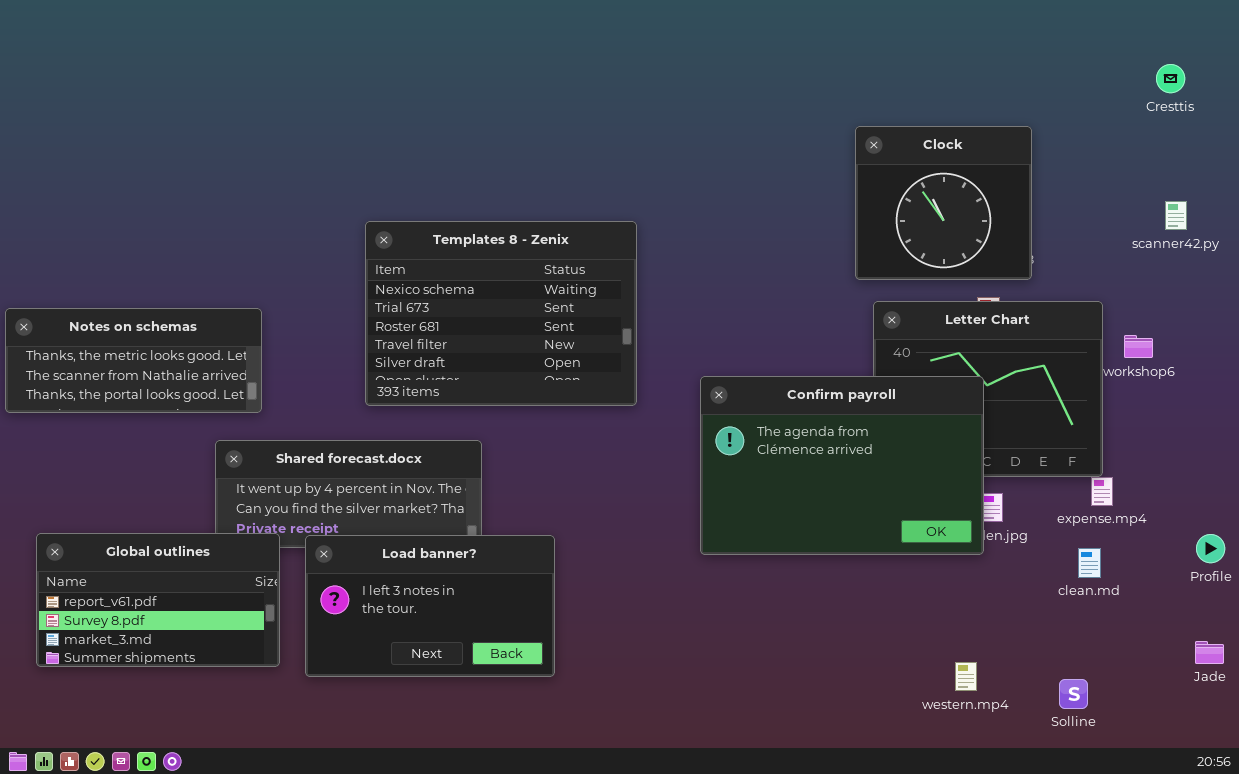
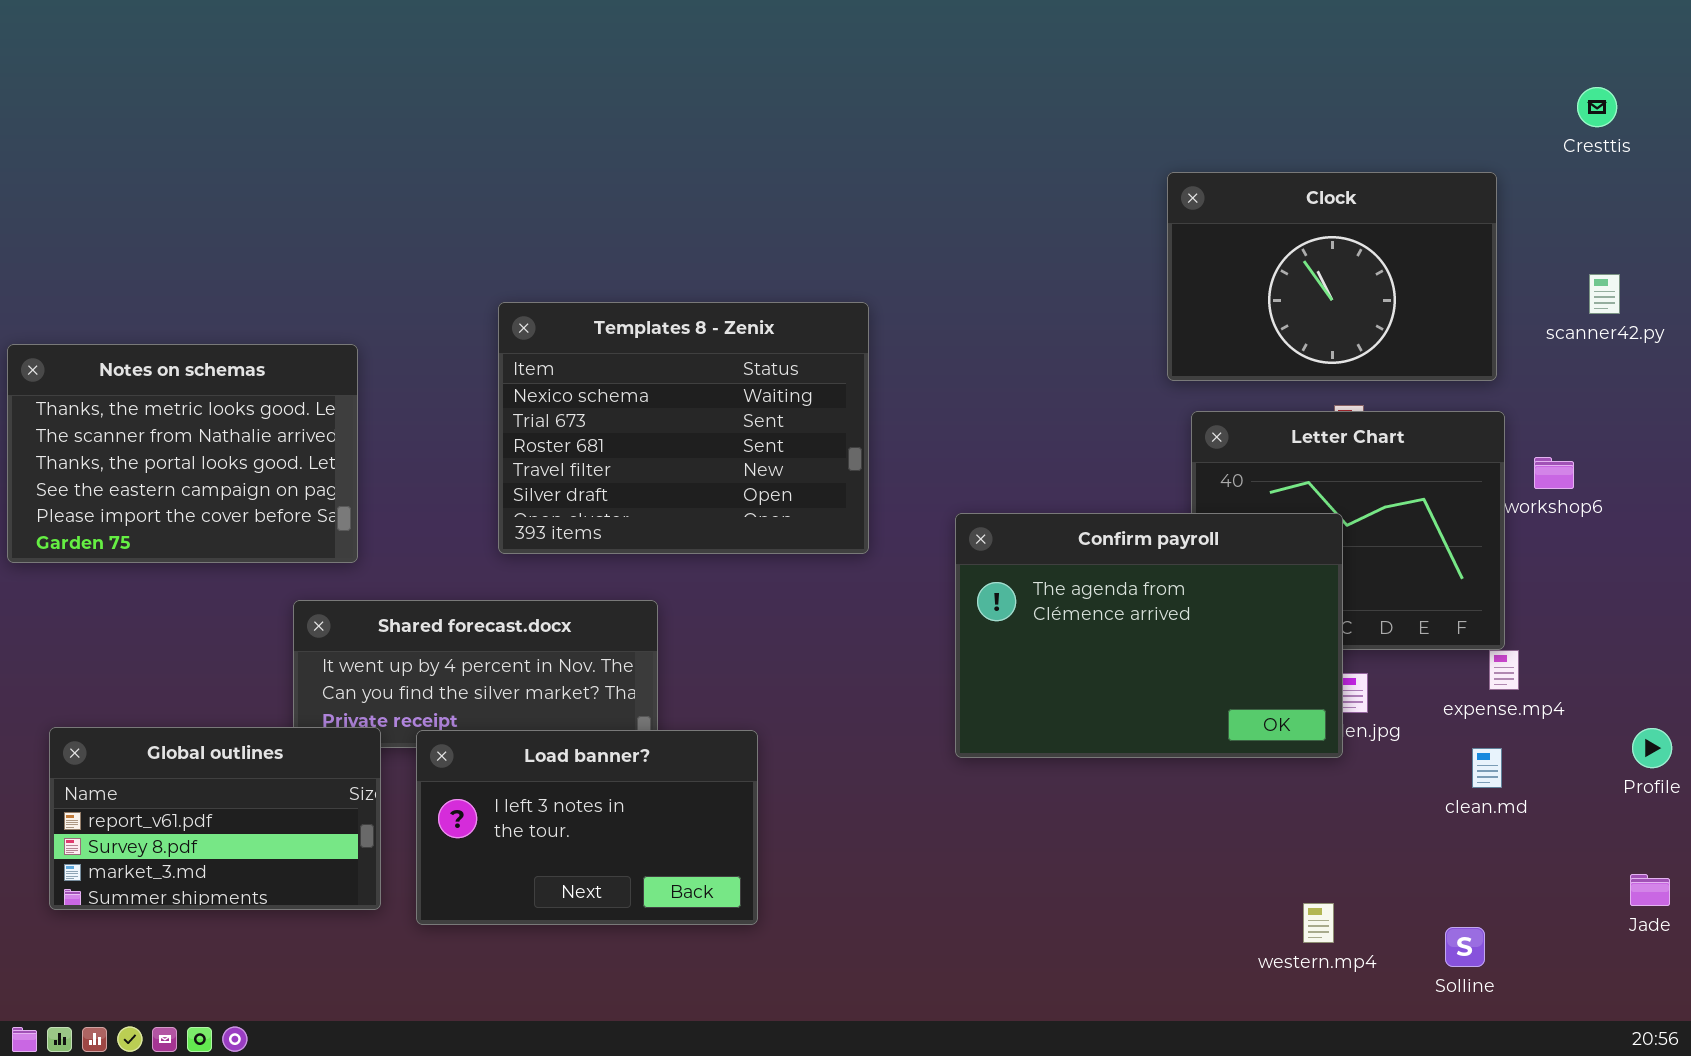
Clock: [855,126,1032,280] -> [1167,172,1497,381], resized
Notes on schemas: [5,308,262,413] -> [7,344,358,563], resized

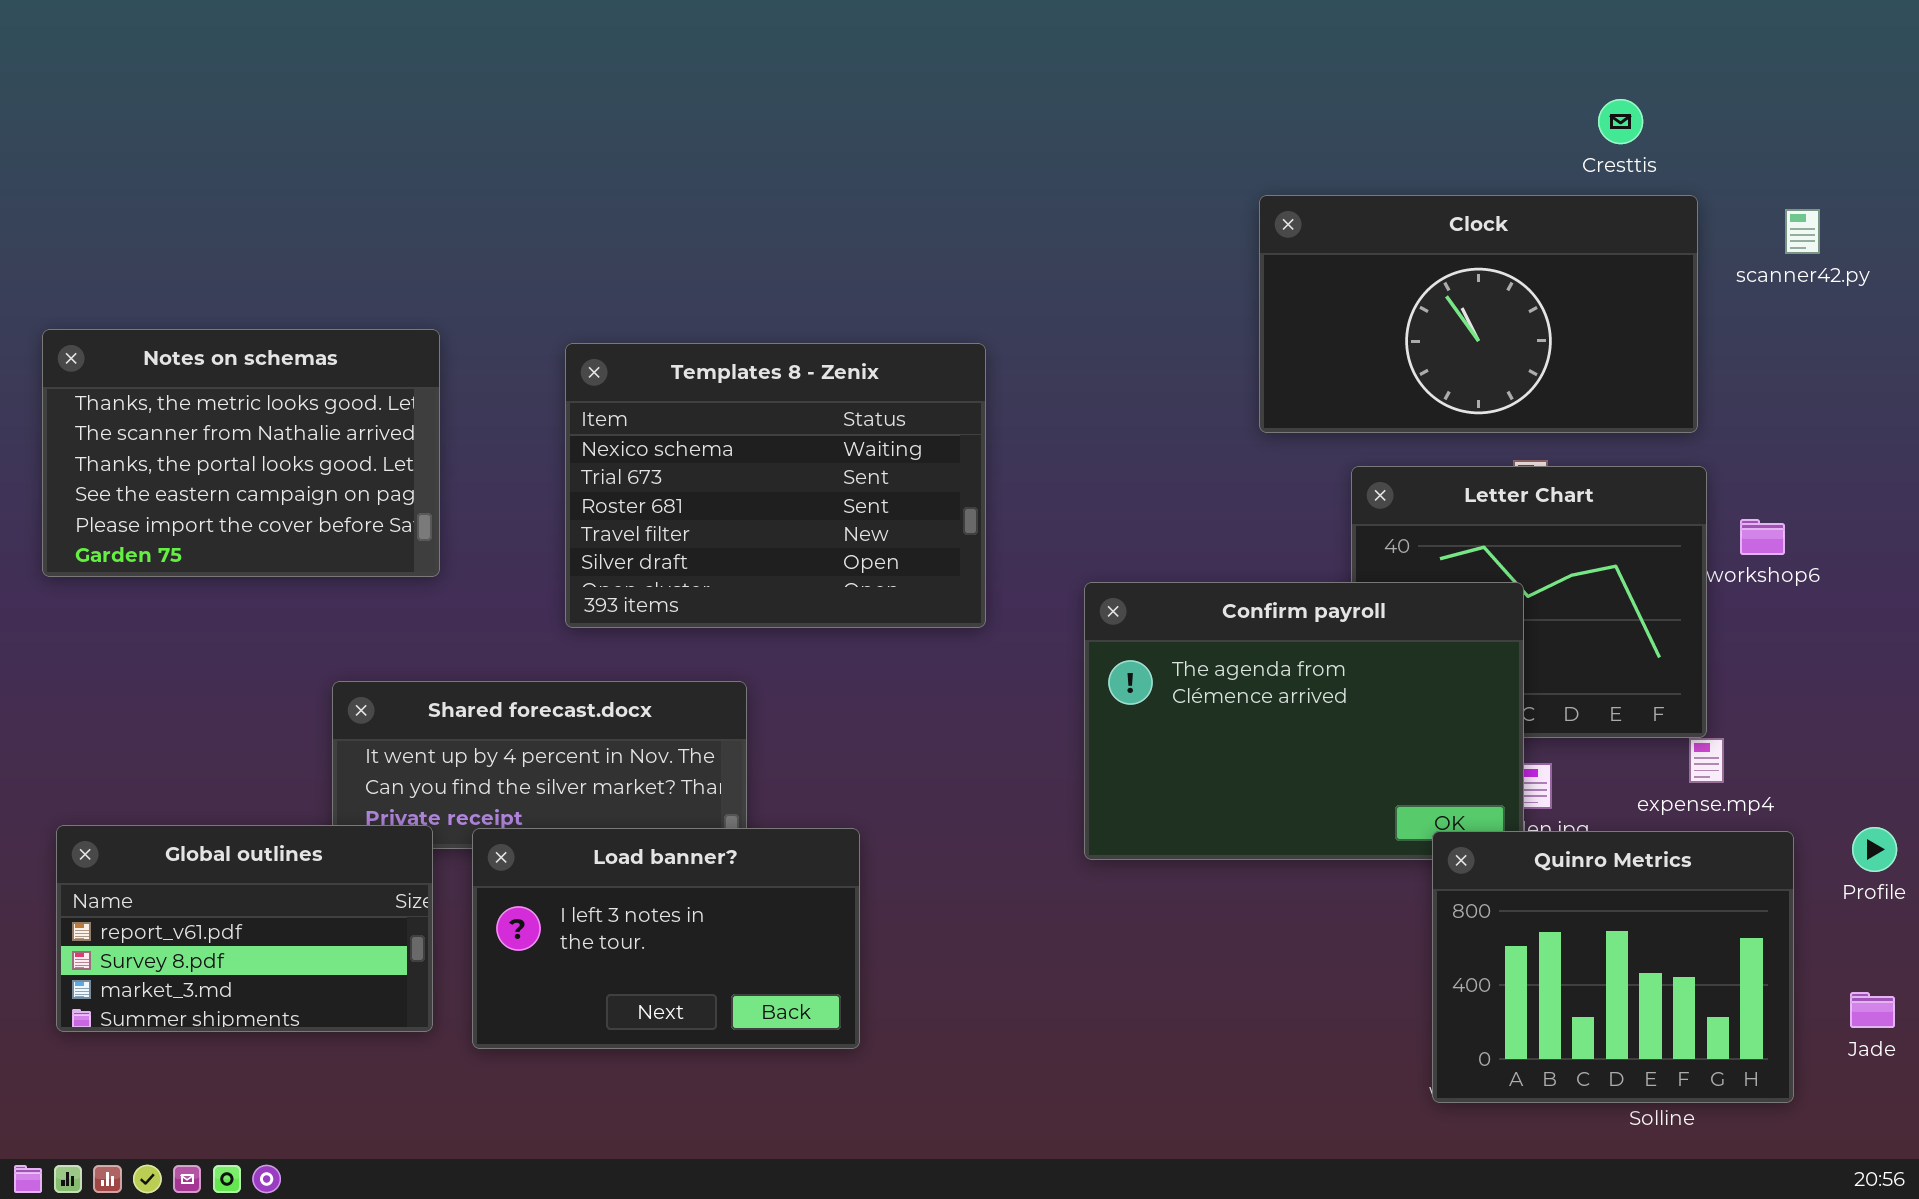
Cresttis: [1577,87,1617,127] -> [1598,99,1643,144], moved
Clock: [1167,172,1497,381] -> [1259,195,1698,433], resized
scanner42.py: [1589,274,1620,314] -> [1785,209,1820,254], moved
Notes on schemas: [7,344,358,563] -> [42,329,440,577], moved
Quinro Metrics: none -> [1432,831,1794,1103], opened

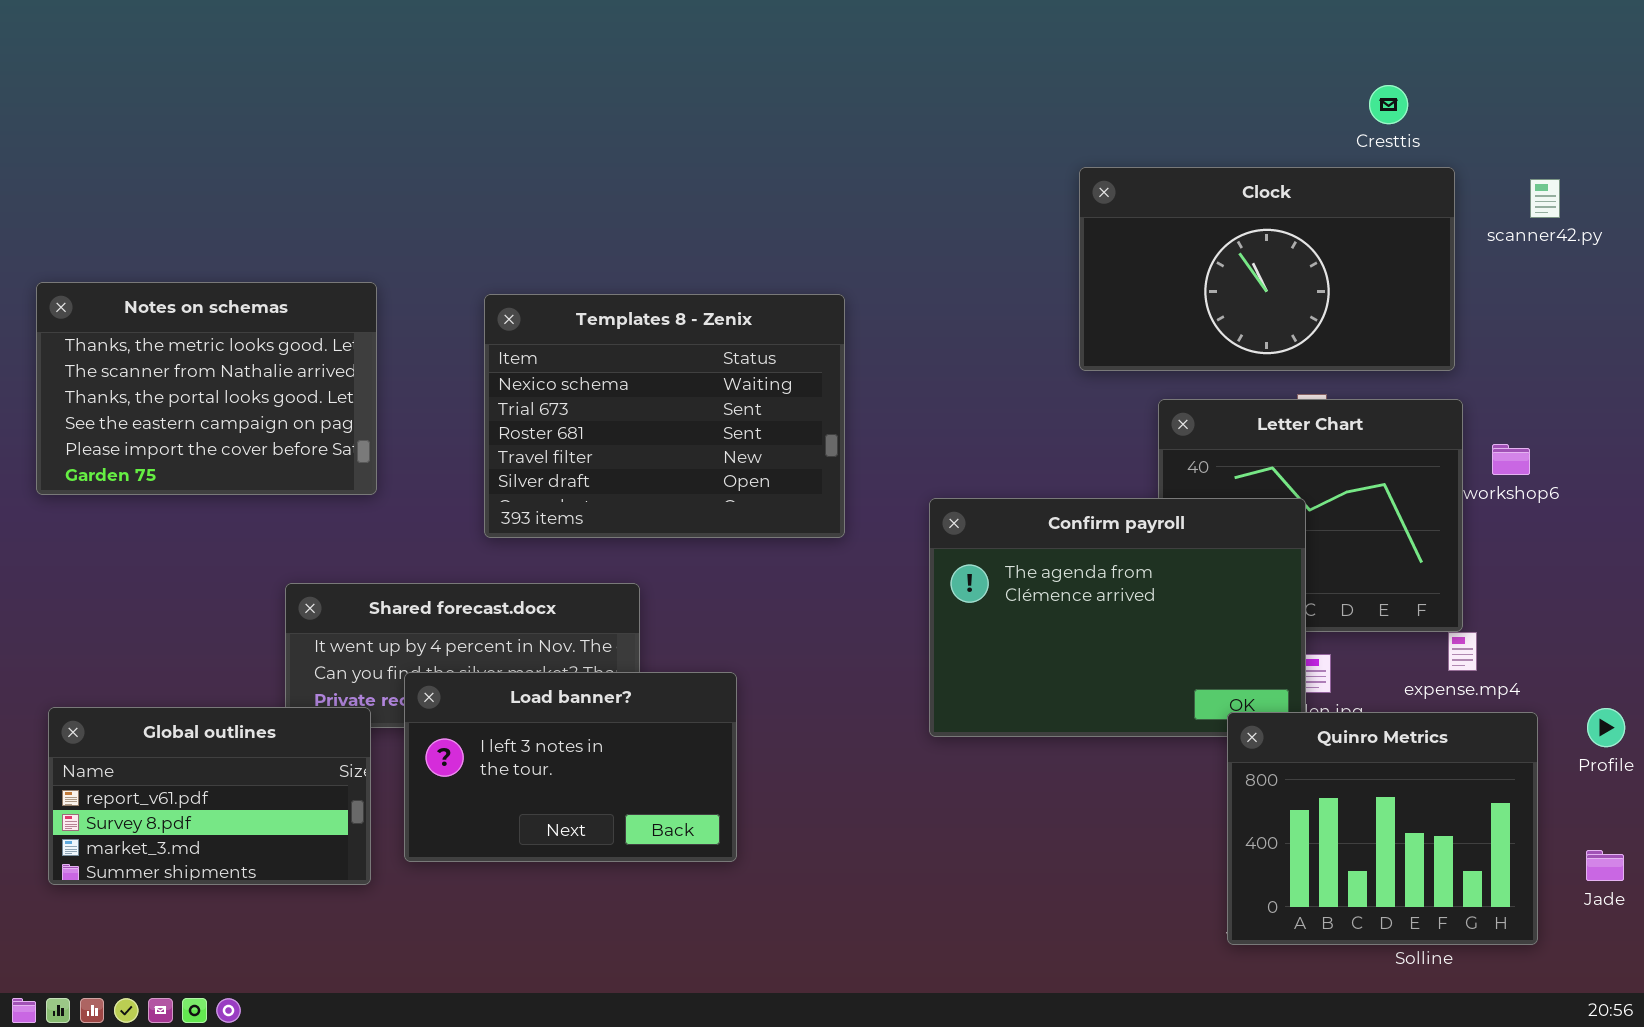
Load banner?: [472,828,860,1049] -> [404,672,737,862], moved

